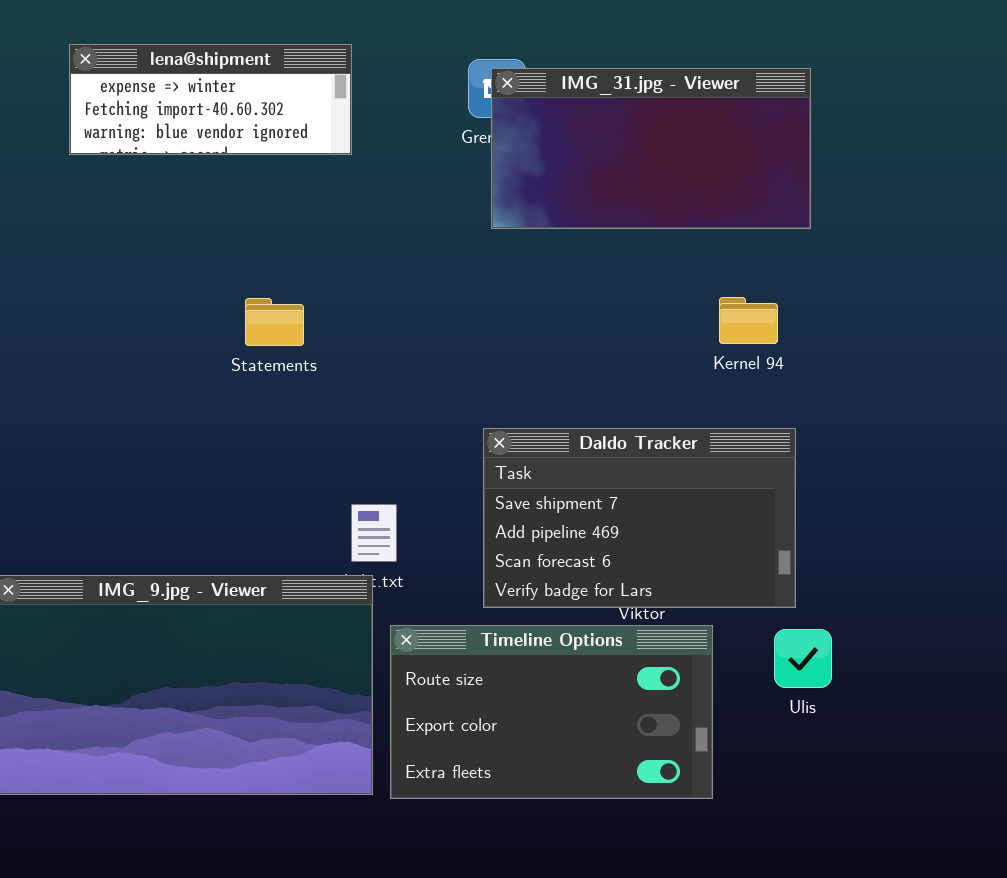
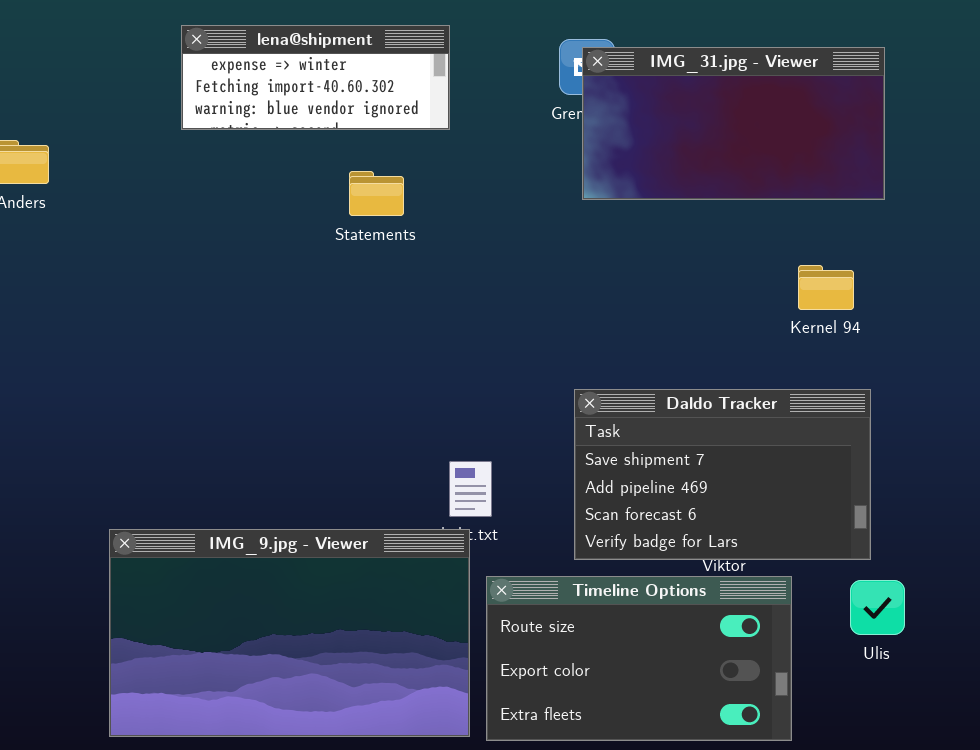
Statements: [245,298,304,346] -> [349,171,404,216], moved

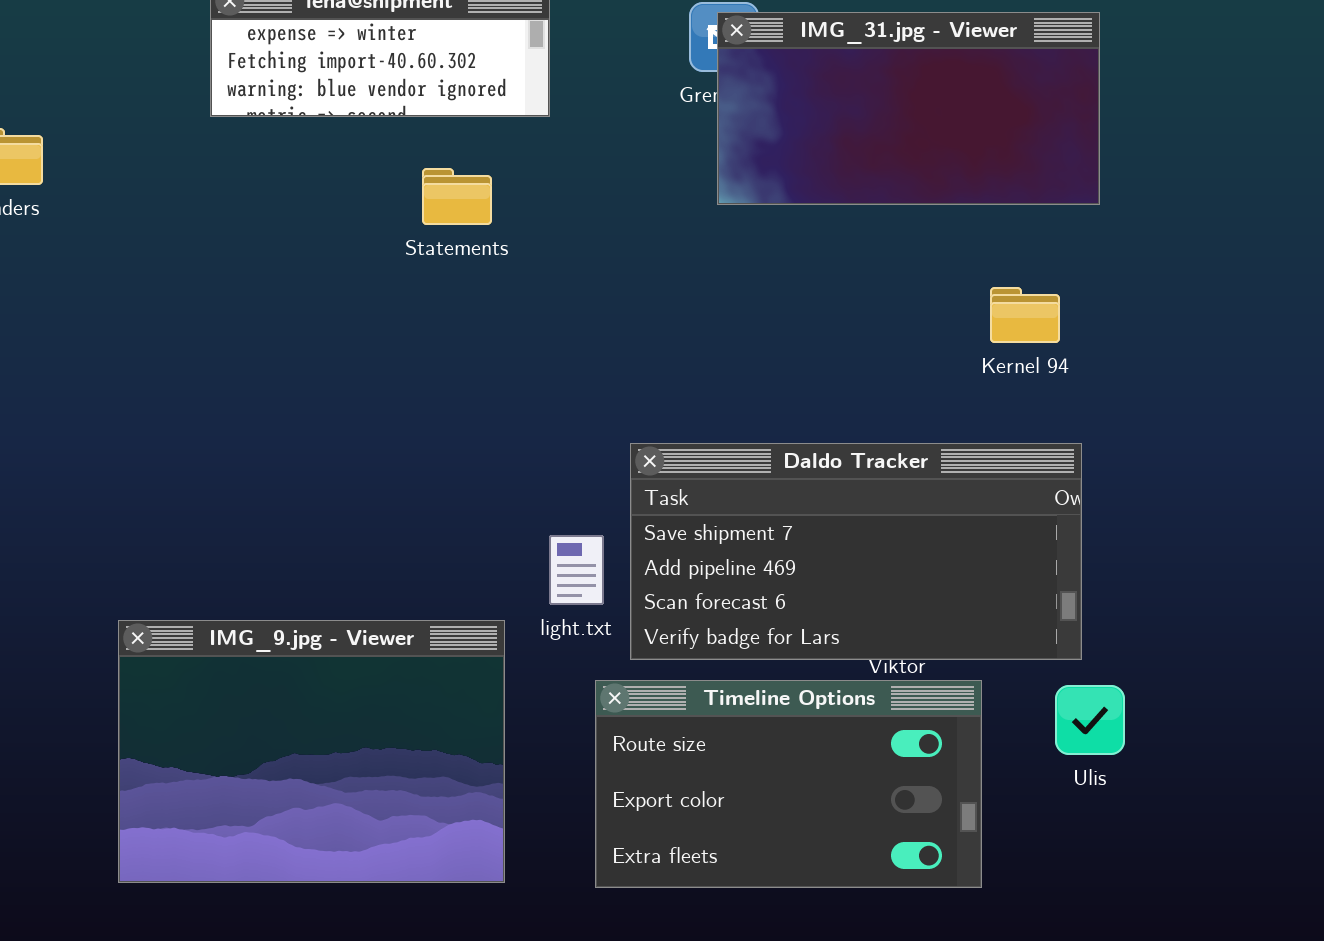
Daldo Tracker: [574,389,871,560] -> [630,443,1082,660], resized
IMG_9.jpg - Viewer: [109,529,470,737] -> [118,620,505,883], resized

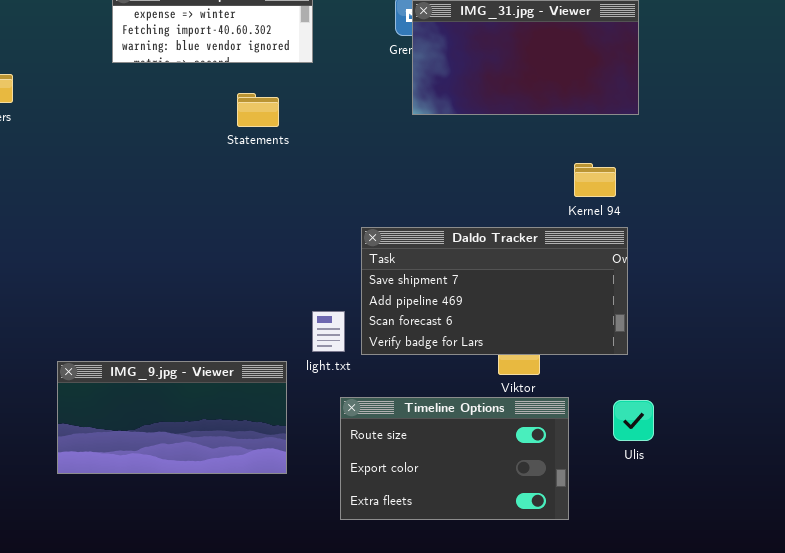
Daldo Tracker: [630,443,1082,660] -> [361,227,628,355], moved
IMG_9.jpg - Viewer: [118,620,505,883] -> [57,361,287,474], resized

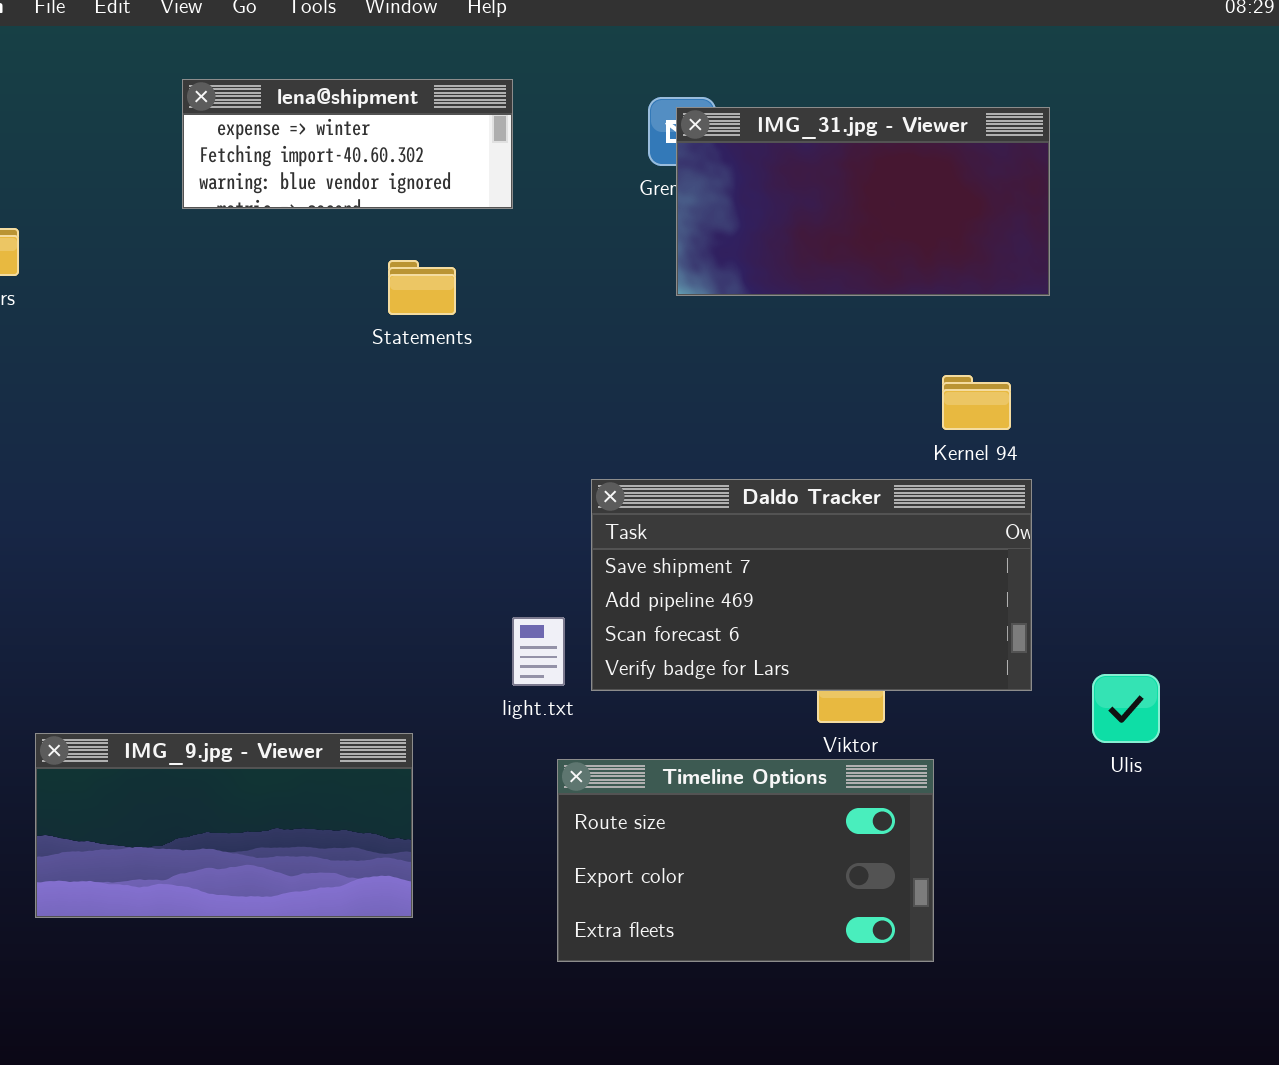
IMG_9.jpg - Viewer: [57,361,287,474] -> [35,733,413,918], moved
Ulis: [613,400,654,441] -> [1092,674,1160,743], moved

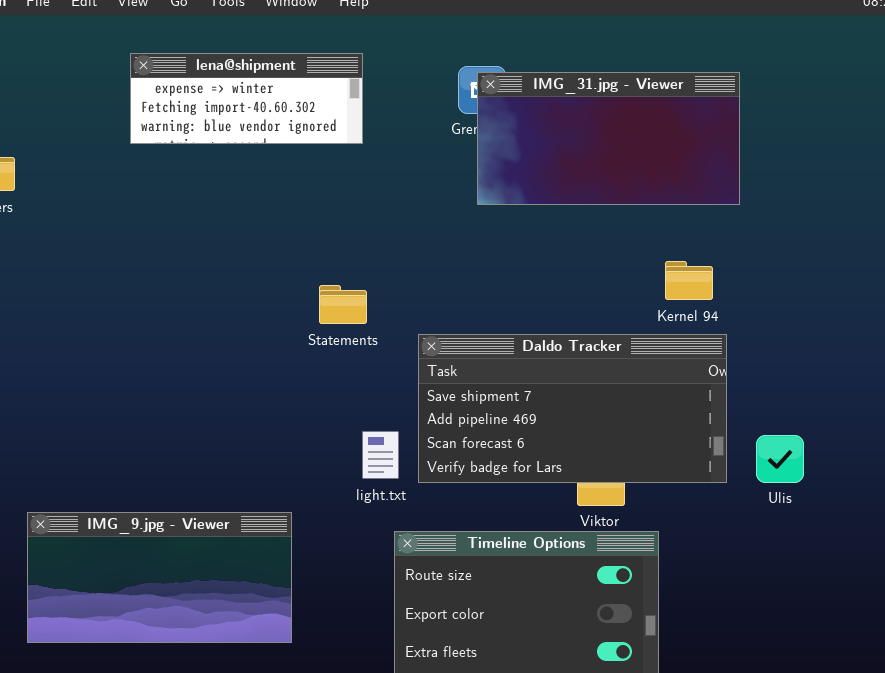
Statements: [388,260,456,315] -> [319,285,367,324], moved
Ulis: [1092,674,1160,743] -> [756,435,804,483], moved

